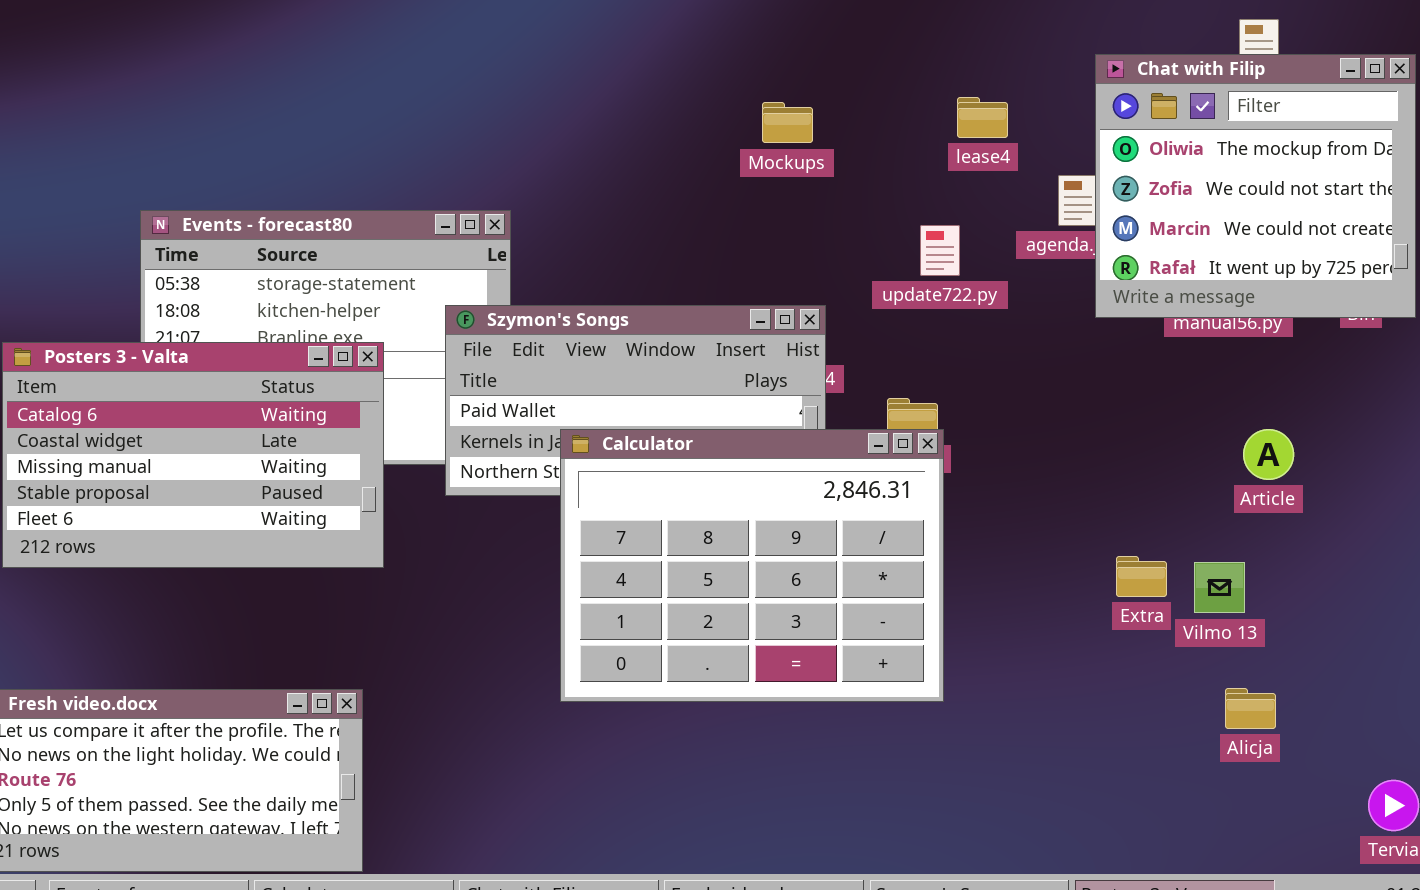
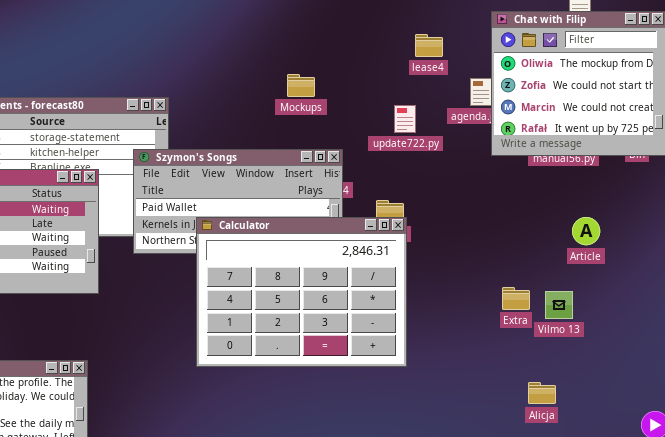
Mockups: [762,102,813,143] -> [287,74,315,97], moved
Alicja: [1225,688,1276,729] -> [528,382,556,404], moved

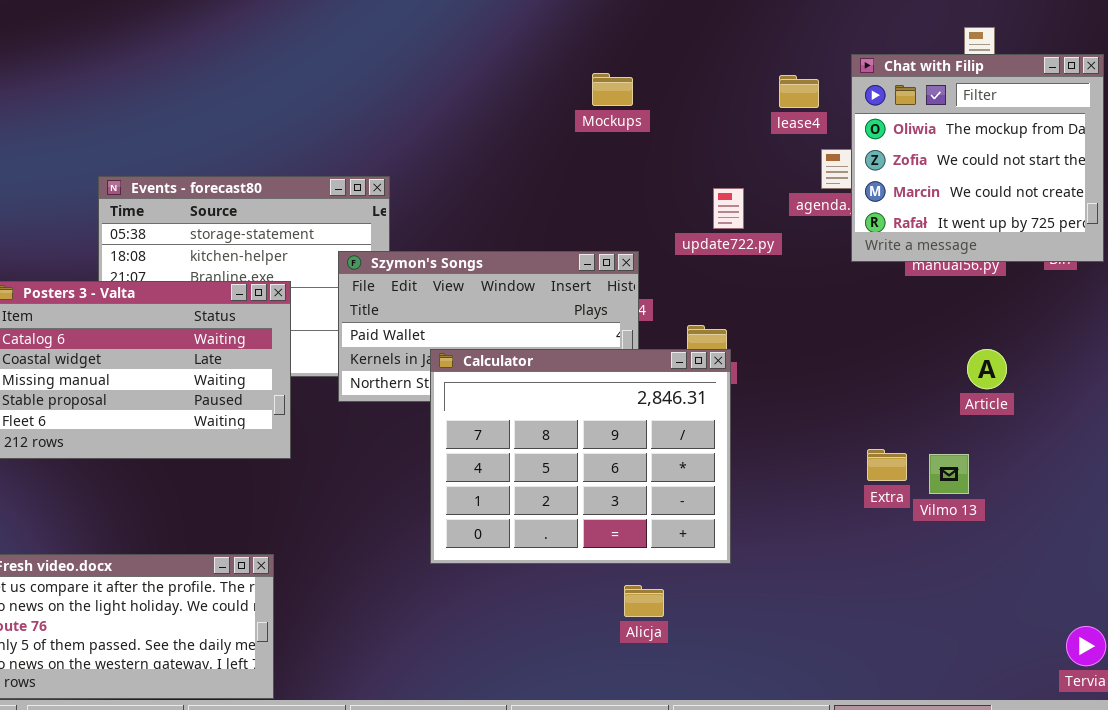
lease4: [415,34,443,57] -> [779,75,819,108], moved
Mockups: [287,74,315,97] -> [592,73,633,106], moved
Alicja: [528,382,556,404] -> [624,585,664,617], moved

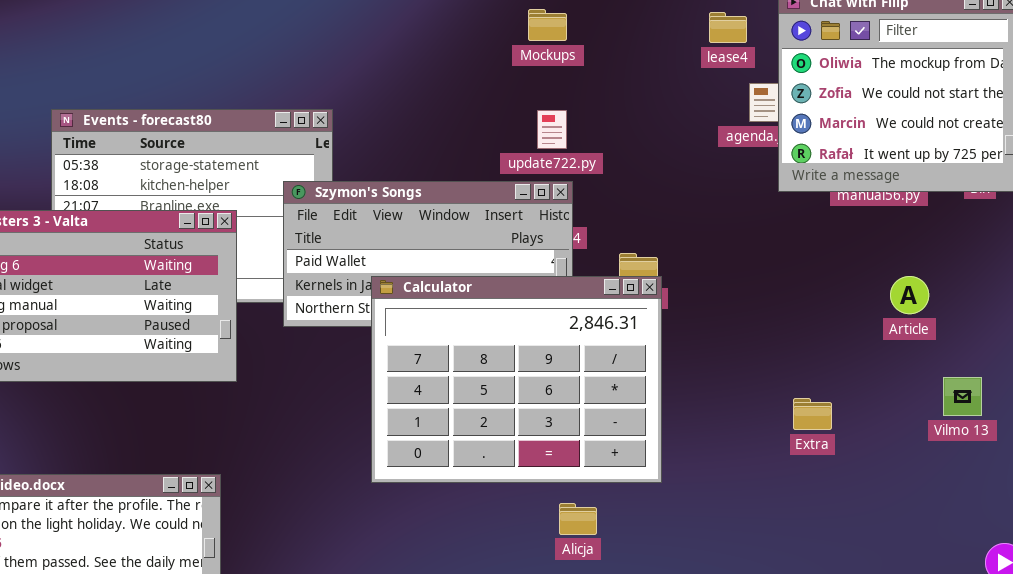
update722.py: [713,188,744,229] -> [537,110,567,149], moved
Extra: [867,449,907,481] -> [793,398,832,430], moved
Vilmo 13: [929,454,969,494] -> [943,377,982,416], moved

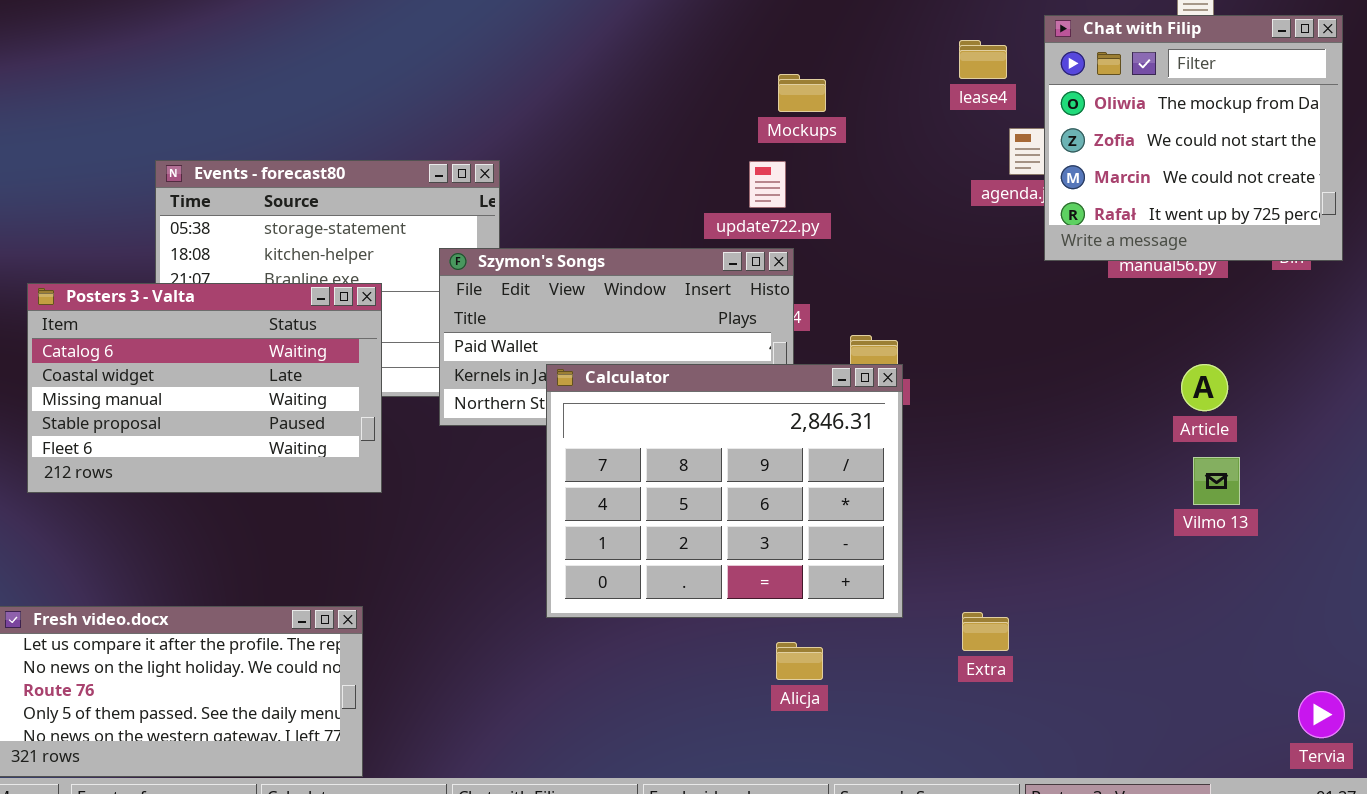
Mockups: [528,9,567,41] -> [778,74,826,112], moved
Vilmo 13: [943,377,982,416] -> [1193,457,1240,505], moved
Extra: [793,398,832,430] -> [962,612,1009,651], moved

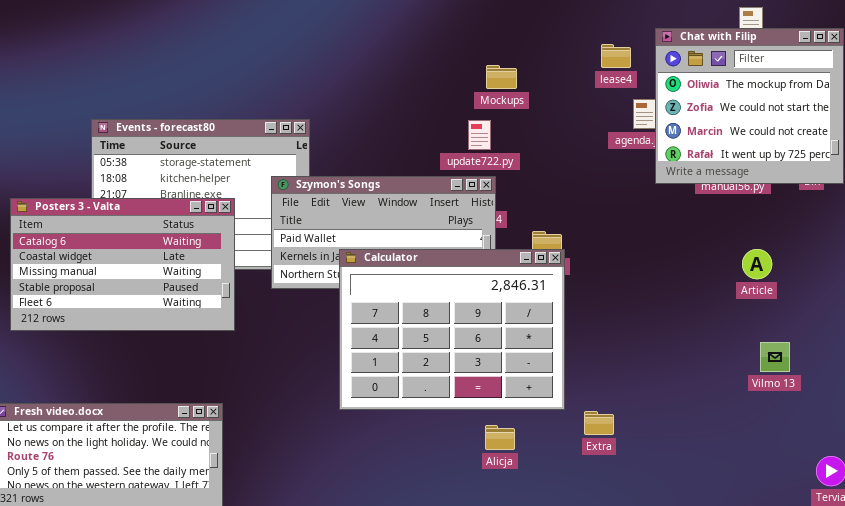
Vilmo 13: [1193,457,1240,505] -> [760,342,790,372], moved
Extra: [962,612,1009,651] -> [584,411,614,435], moved

